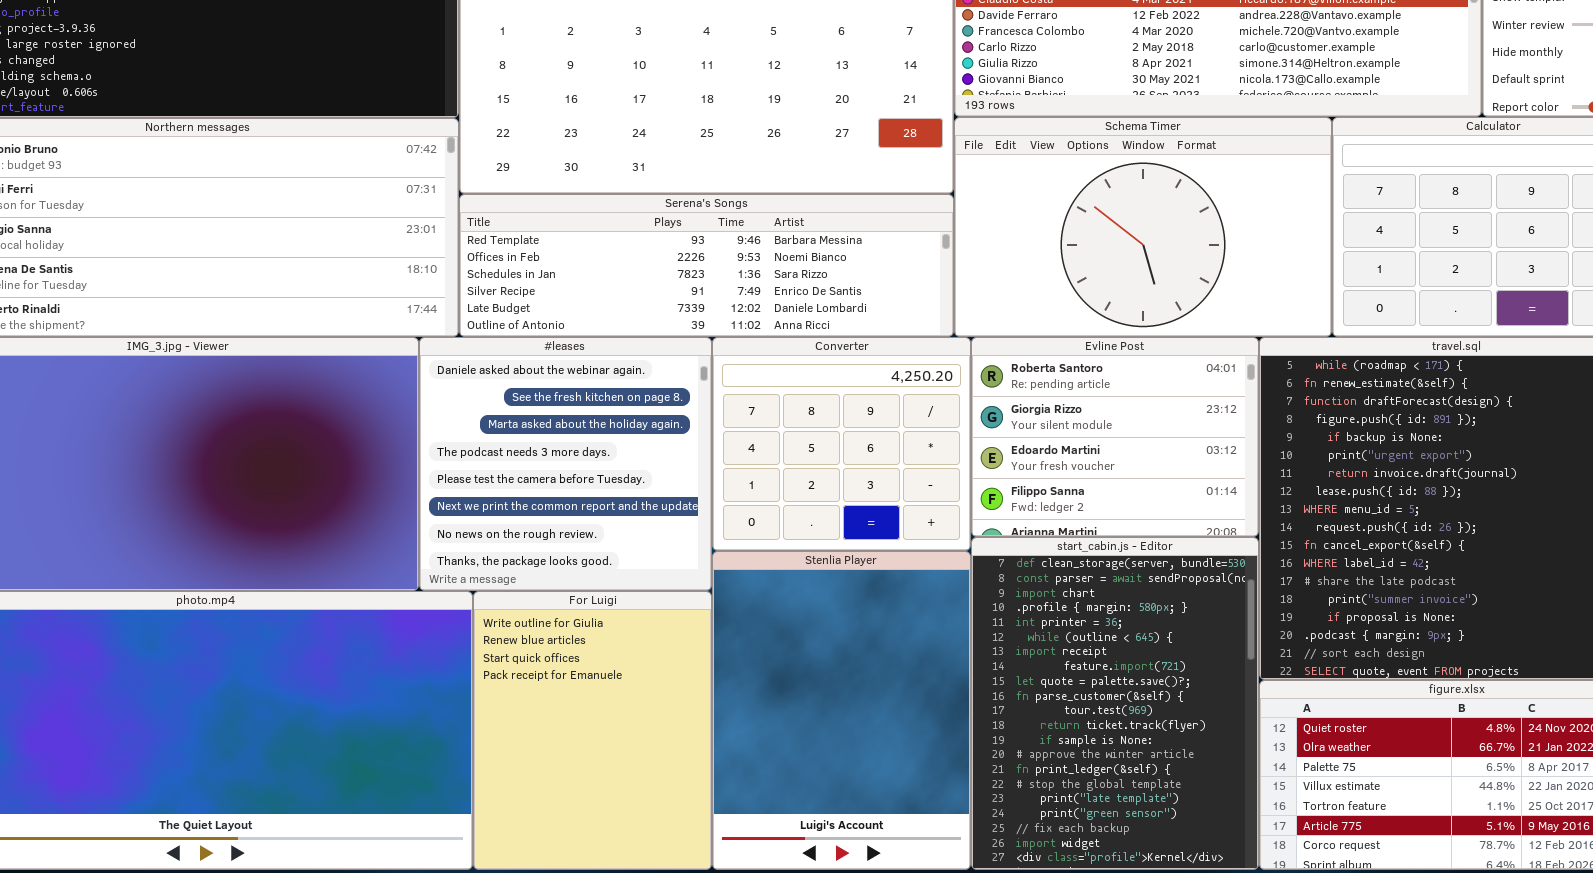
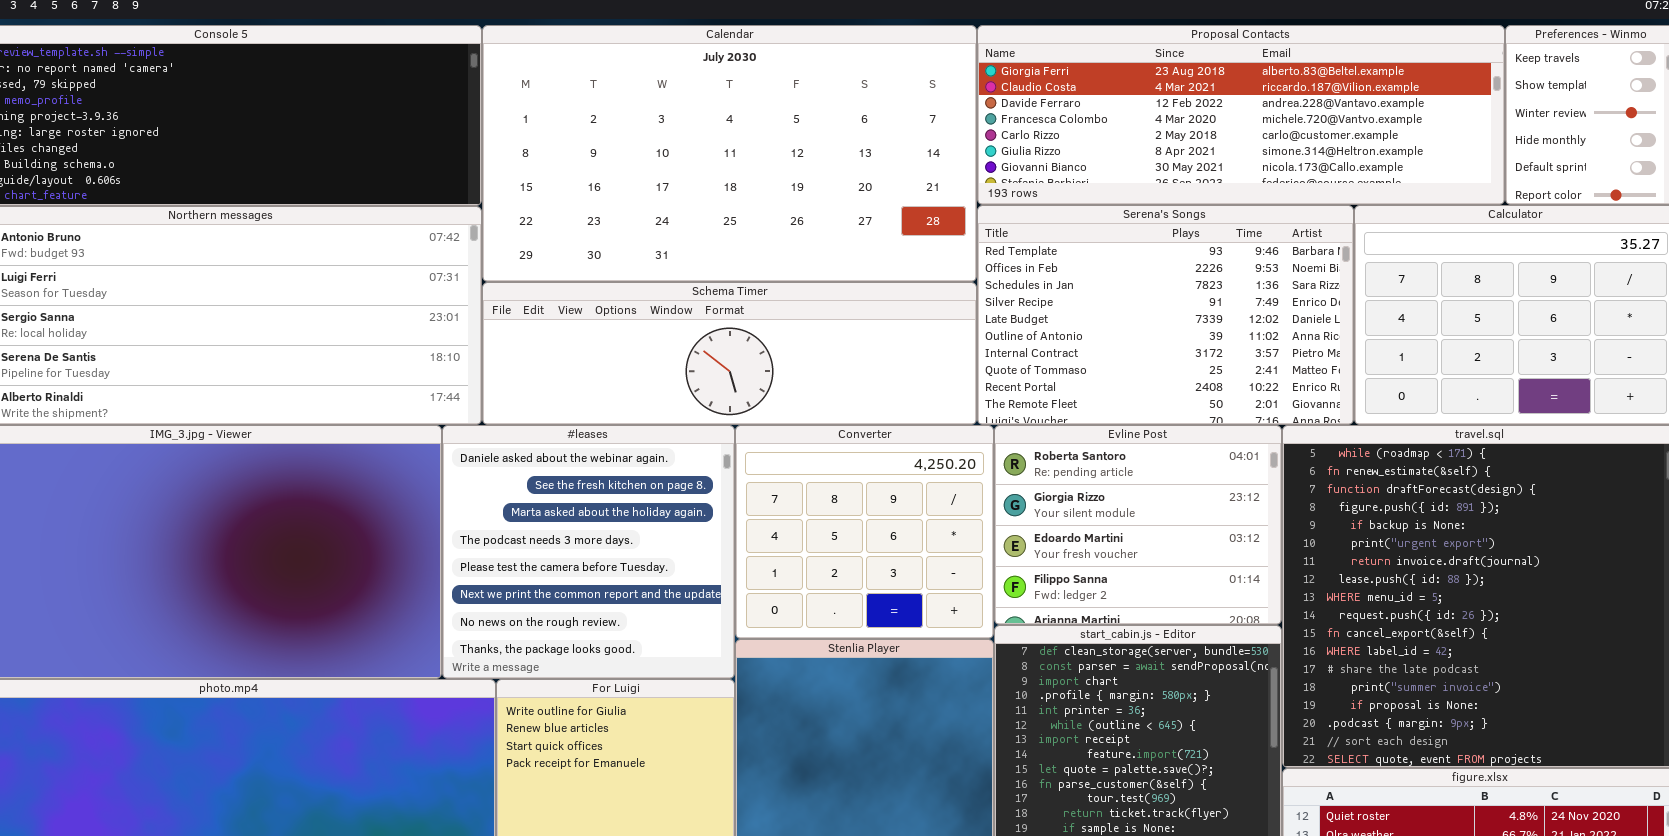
Schema Timer: [954,117,1332,337] -> [482,282,977,425], moved, resized
Serena's Songs: [459,194,954,337] -> [977,205,1354,425], moved, resized

